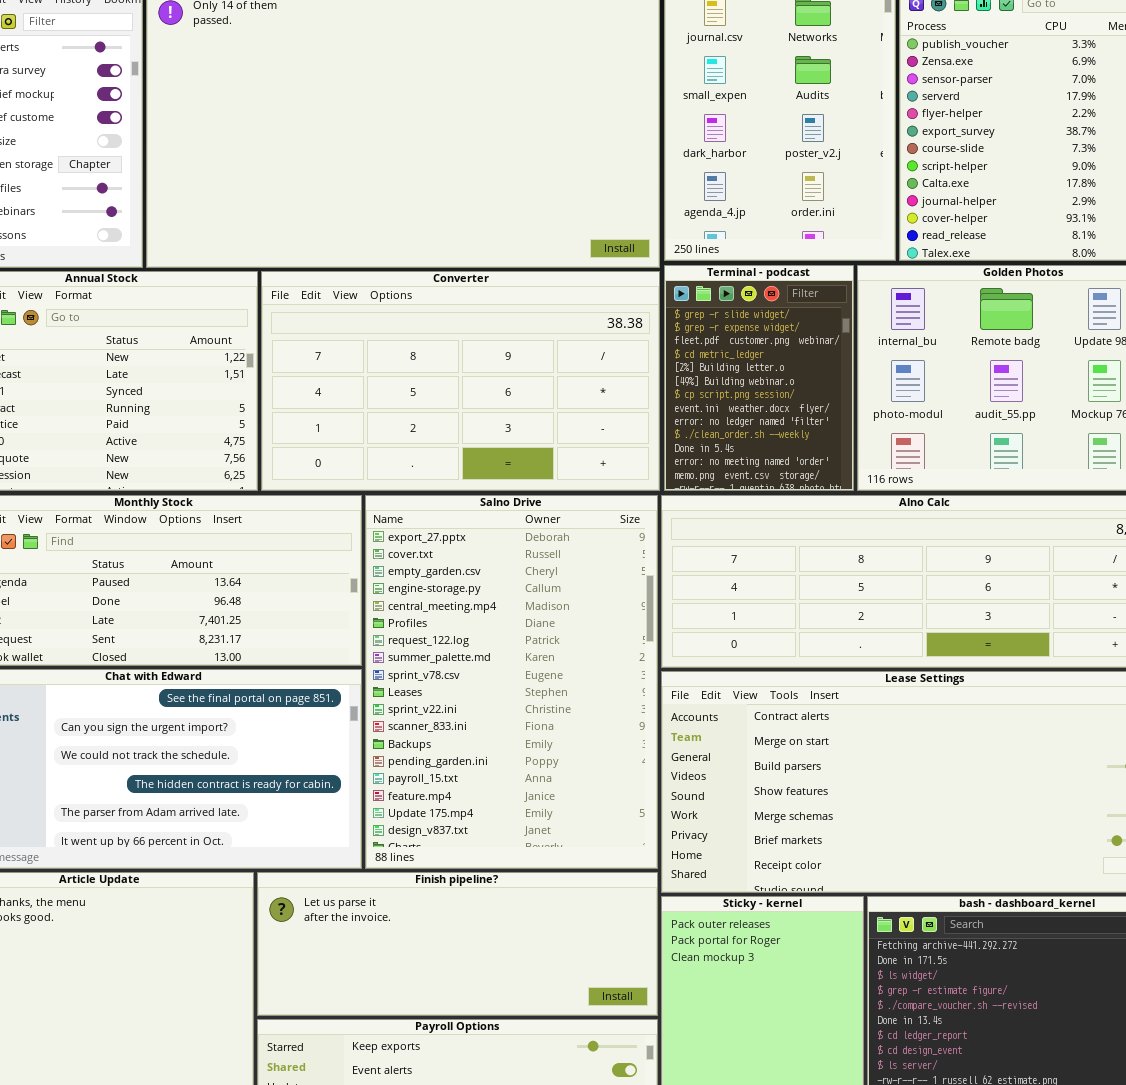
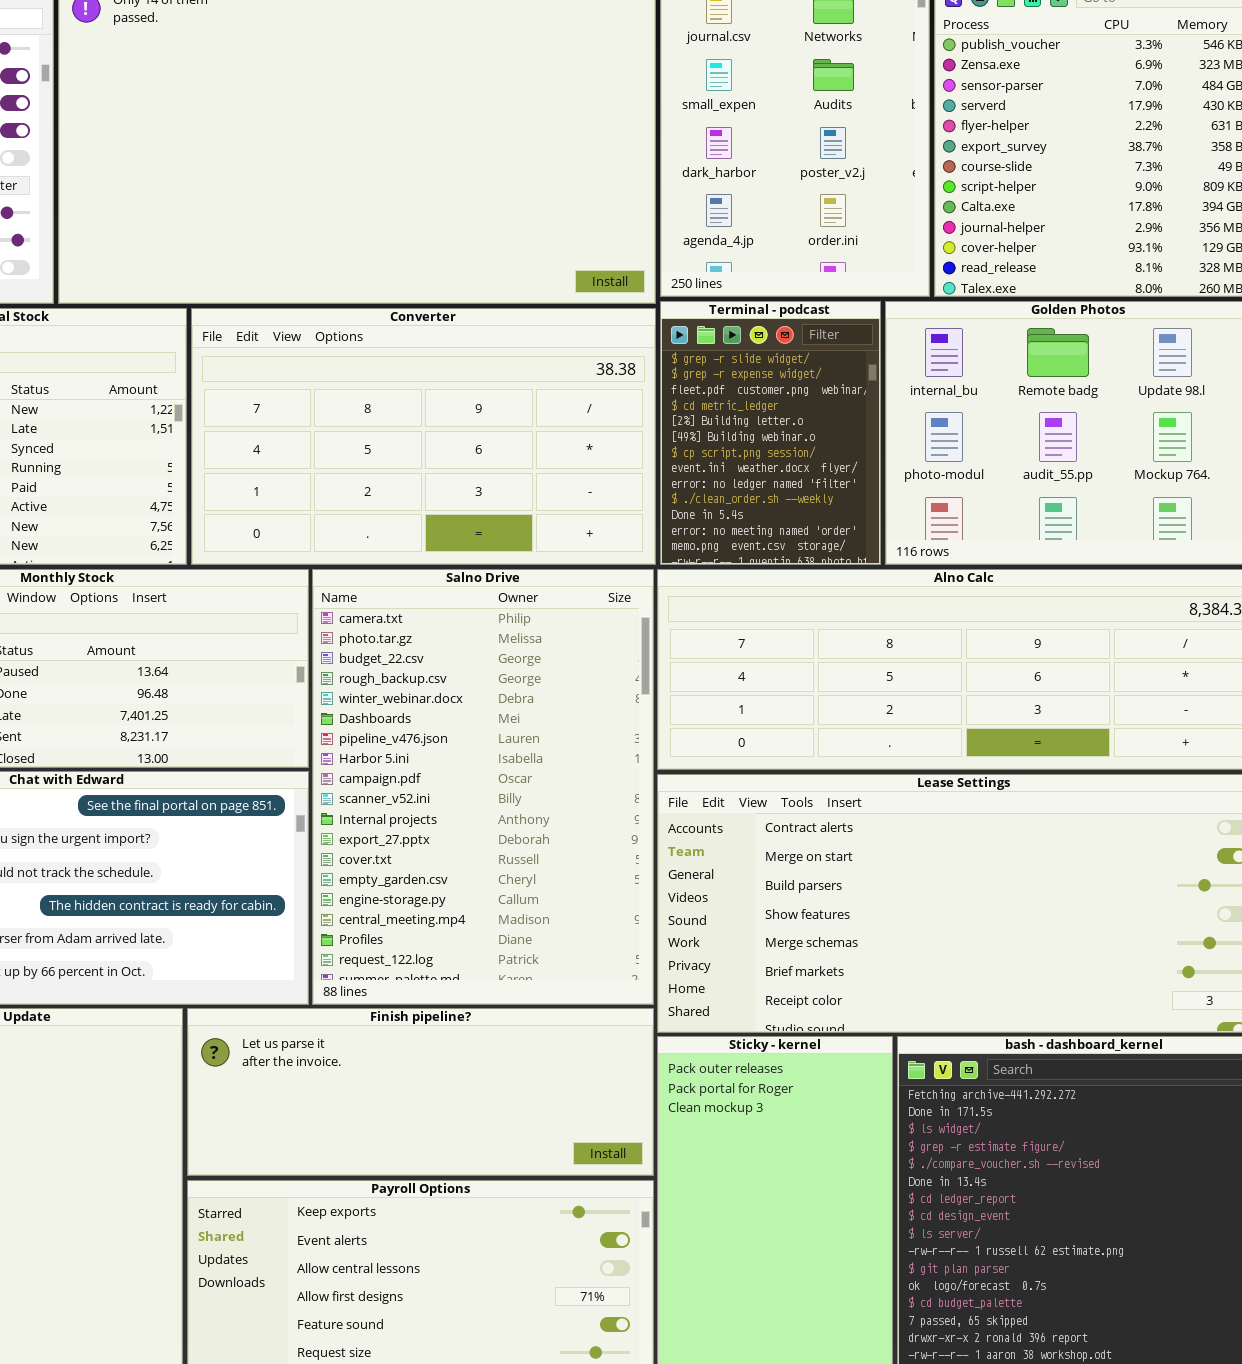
Salno Drive: [365,495,658,869] -> [312,569,654,1005], scrolled up 11 rows

